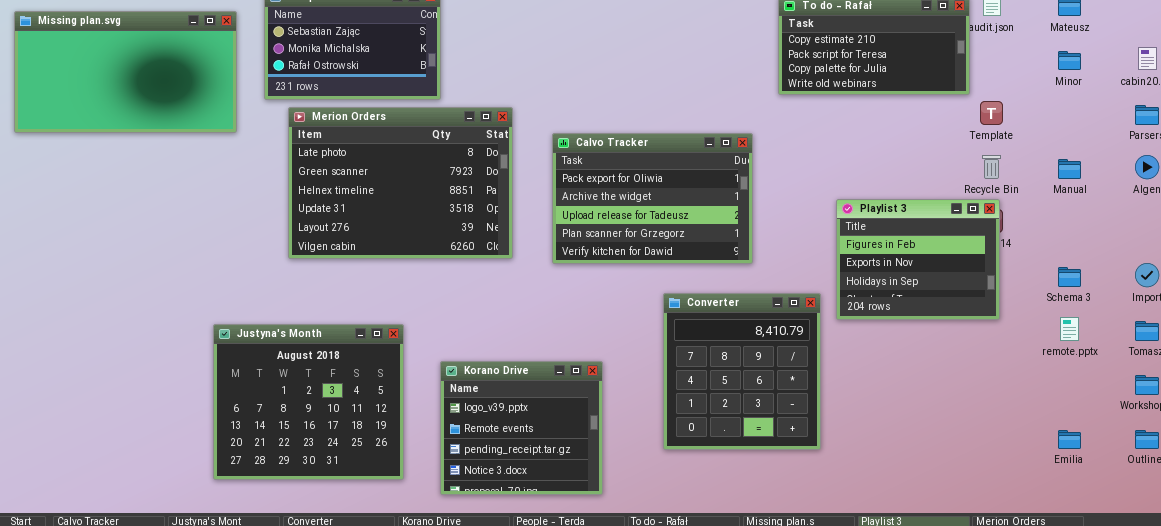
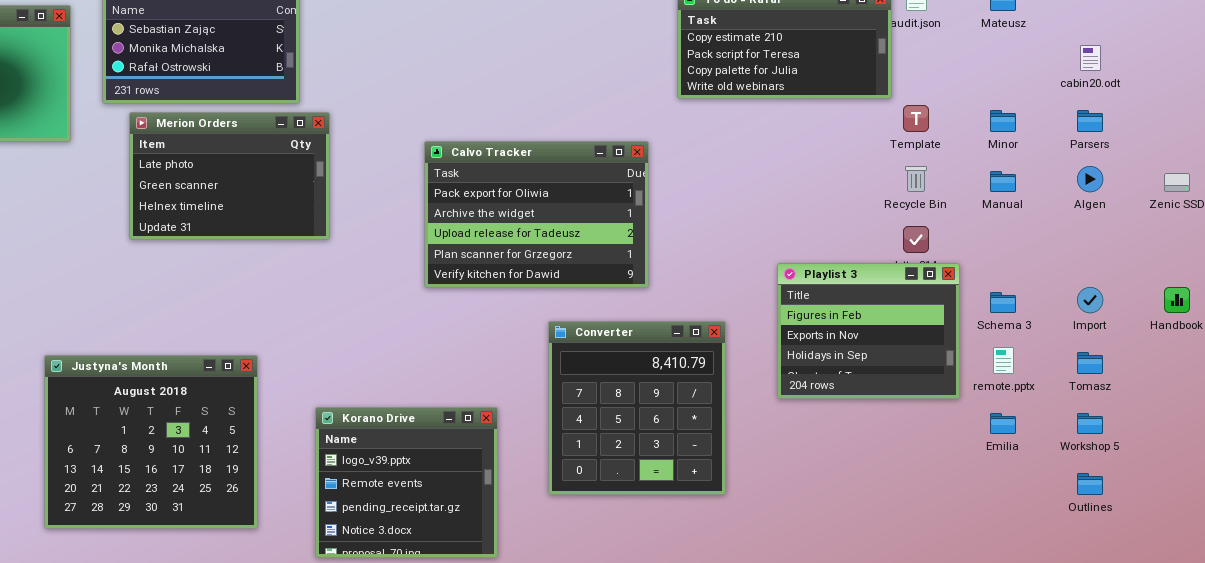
Minor: [1058,51,1081,70] -> [990,110,1016,132], moved
Merion Orders: [288,107,513,259] -> [129,112,330,240], resized
Playlist 3: [836,199,1000,320] -> [777,263,960,399], moved
Korano Drive: [440,361,603,495] -> [315,407,498,558], moved
Emilia: [1058,430,1081,449] -> [990,413,1016,434], moved

